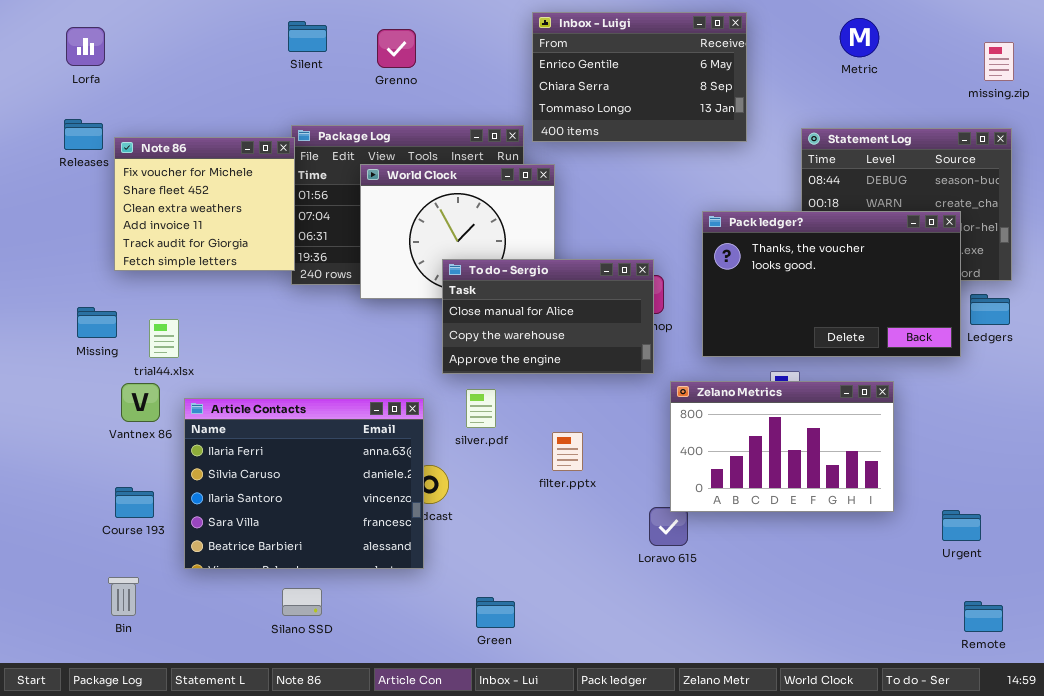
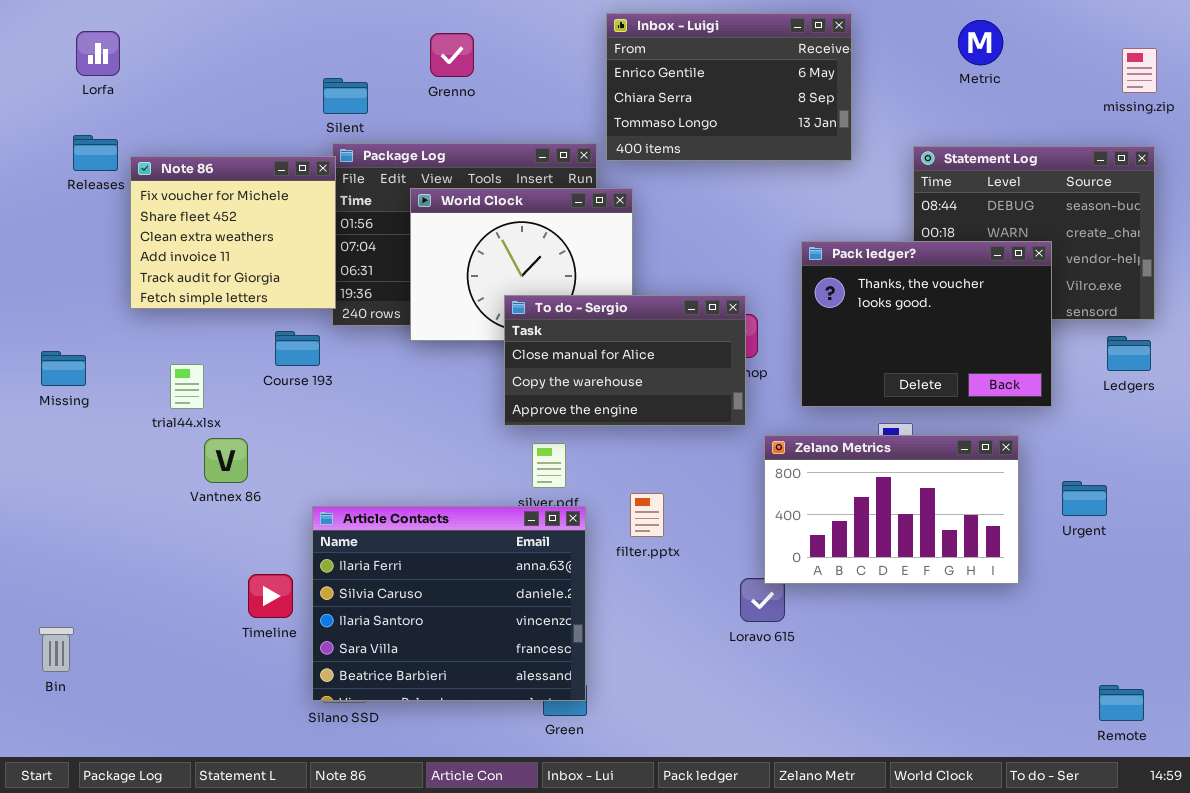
Silent: [288,21,327,52] -> [323,78,368,114], moved
Pack ledger?: [702,211,961,357] -> [801,241,1052,407], resized
Missing: [77,307,117,338] -> [41,351,86,386], moved
Vantnex 86: [121,383,160,422] -> [204,438,248,483], moved
Article Contacts: [184,398,424,569] -> [312,506,586,701], moved
Course 193: [115,487,154,518] -> [275,331,320,366], moved
Urgent: [942,510,981,541] -> [1062,481,1107,516], moved
Bin: [108,577,139,616] -> [39,627,74,672], moved

